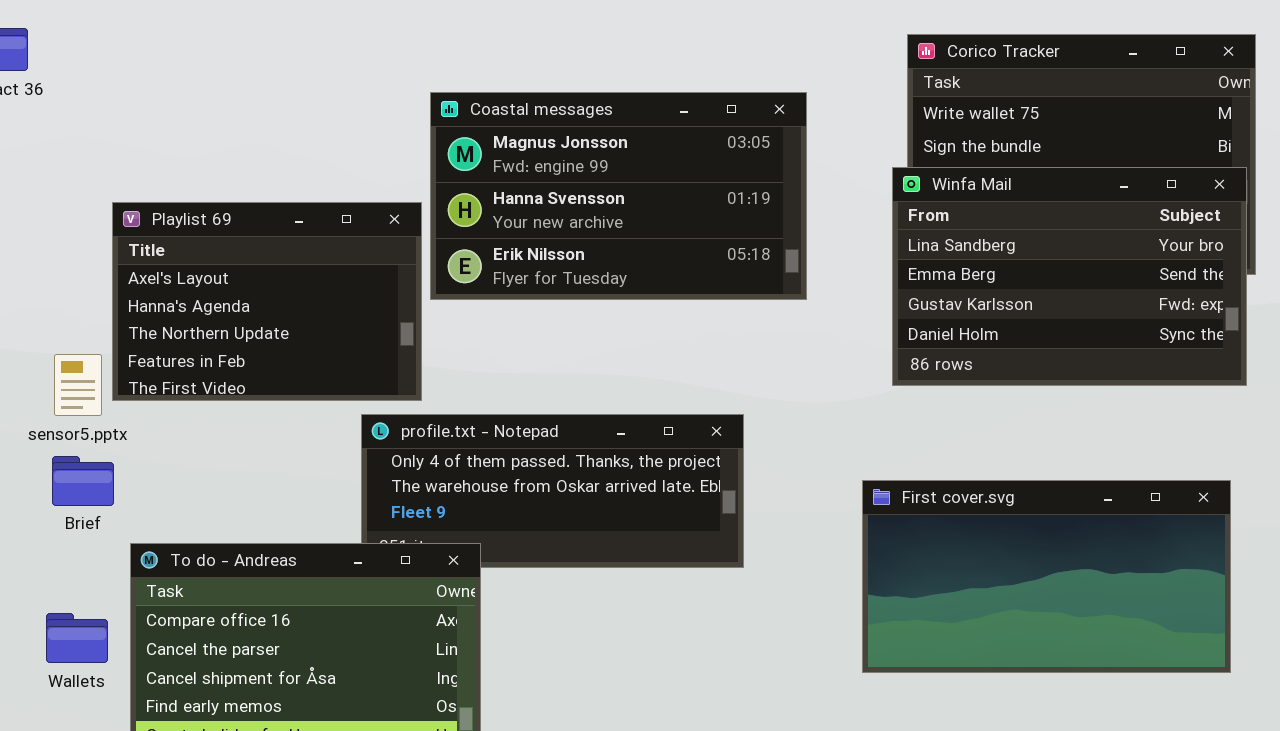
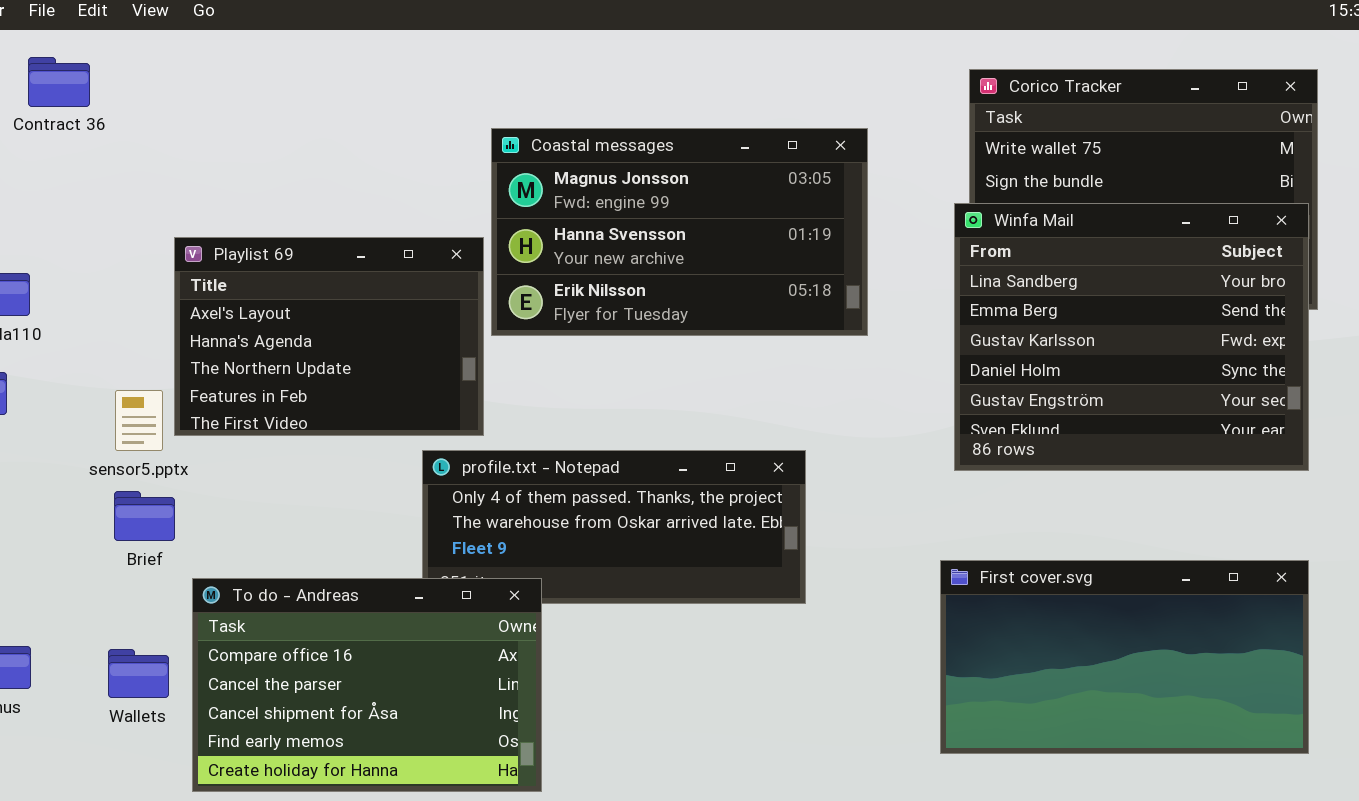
Winfa Mail: [892,167,1247,386] -> [954,203,1309,471], resized
First cover.svg: [862,480,1231,673] -> [940,560,1309,754], moved

